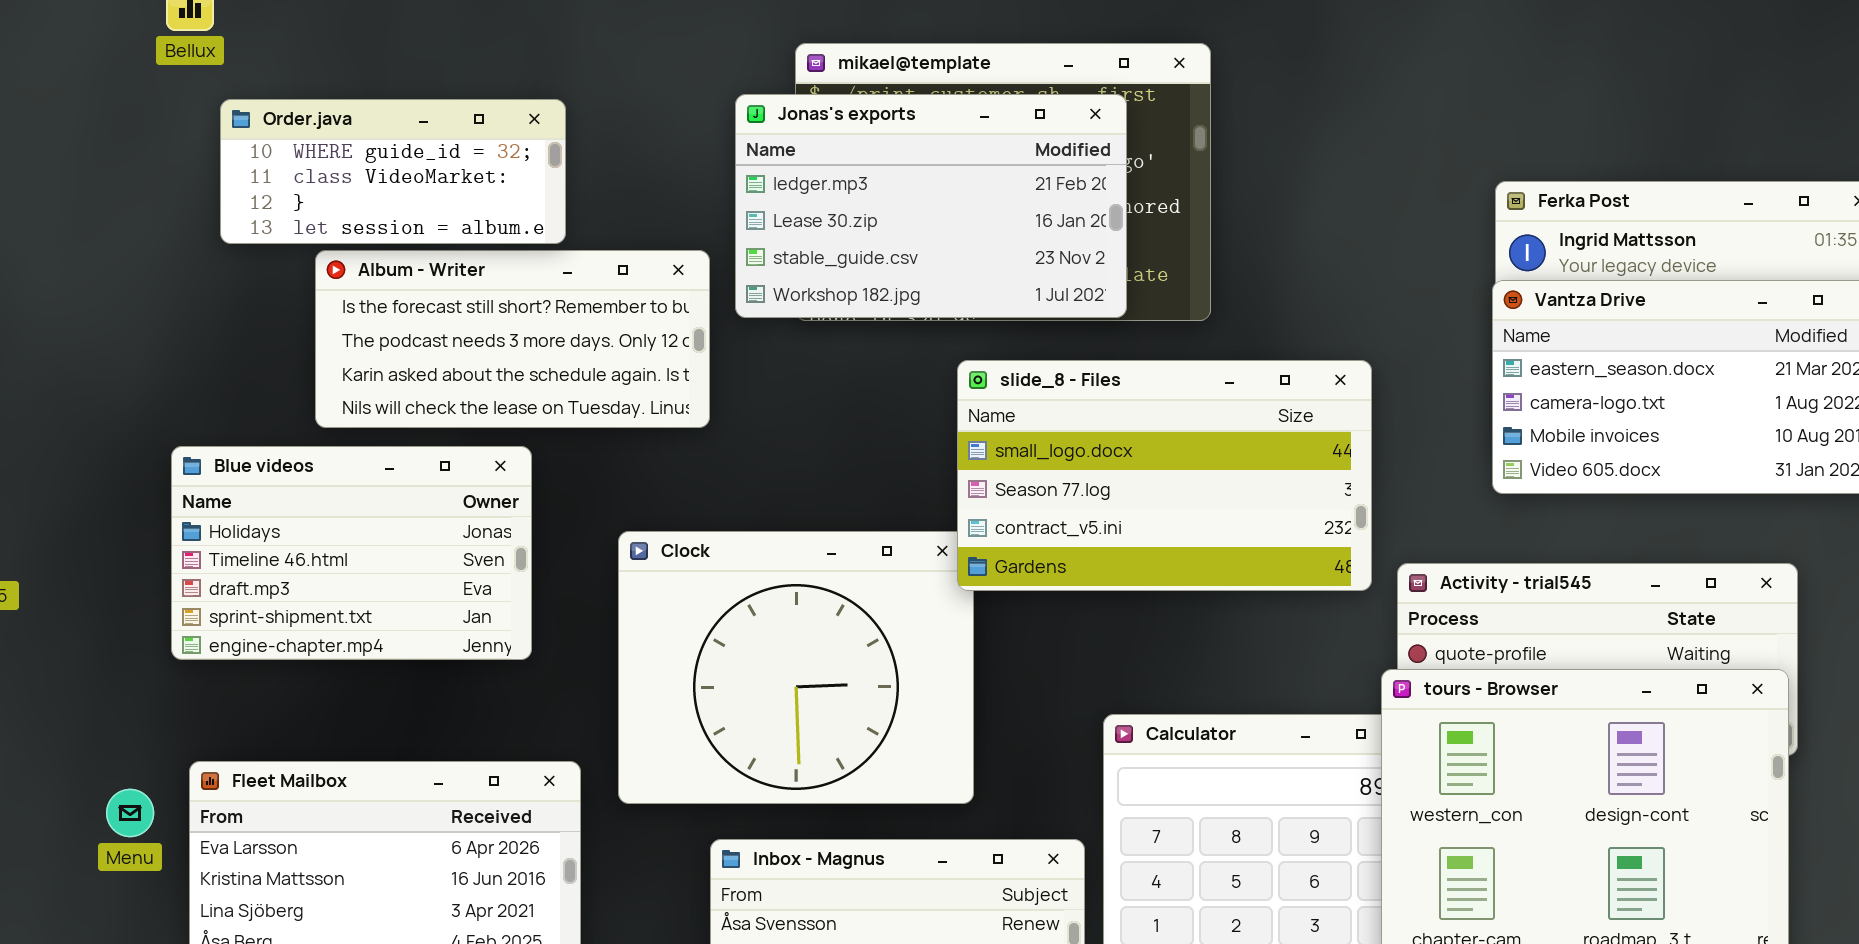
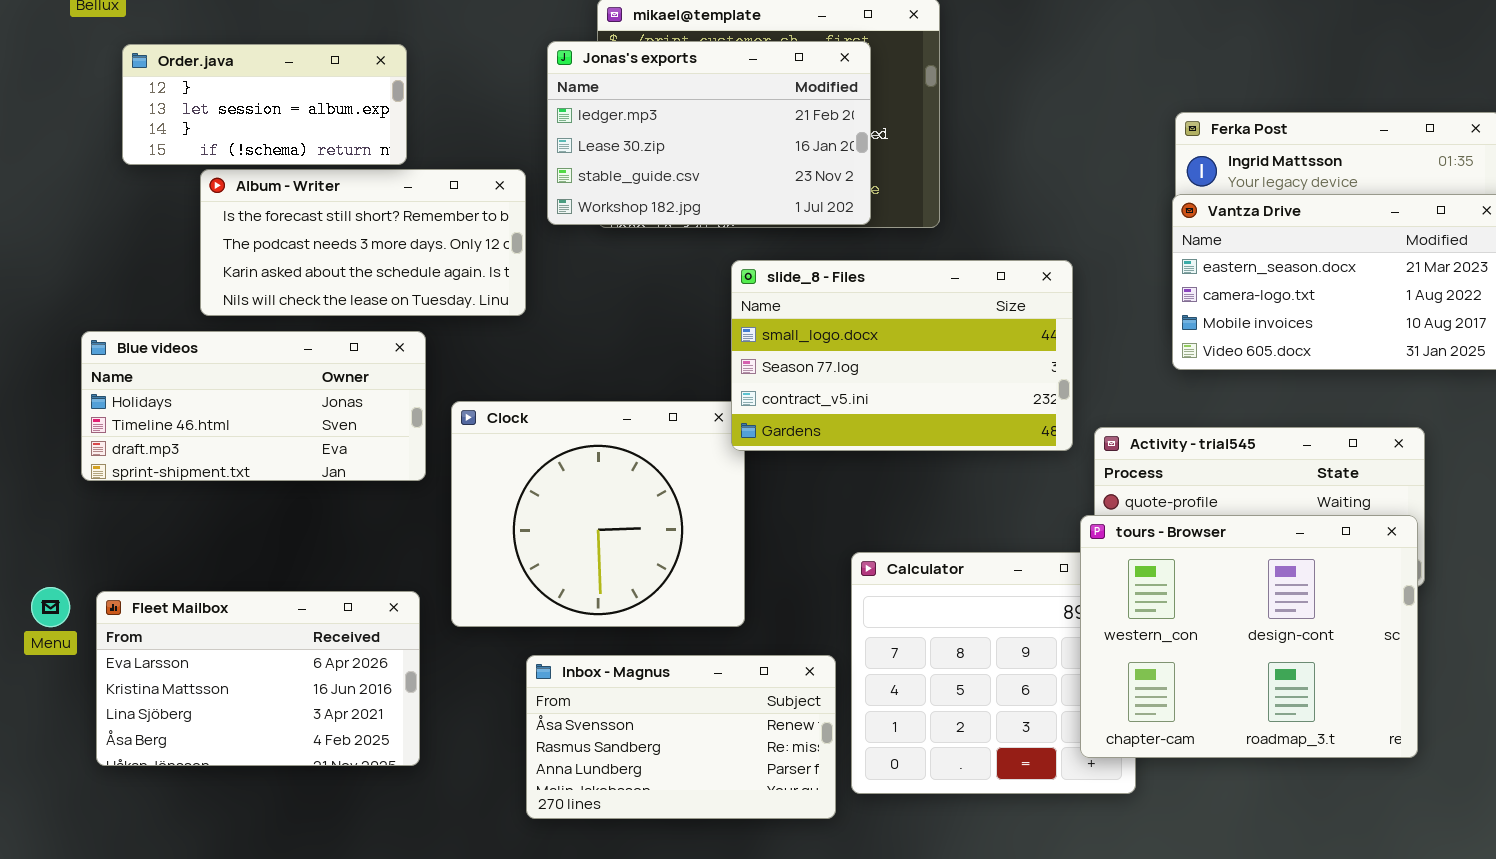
Order.java: [220,99,566,244] -> [122,44,407,165], scrolled down 2 rows
Blue videos: [171,446,532,660] -> [81,331,426,481], resized
Menu: [106,789,154,837] -> [31,587,70,627], moved

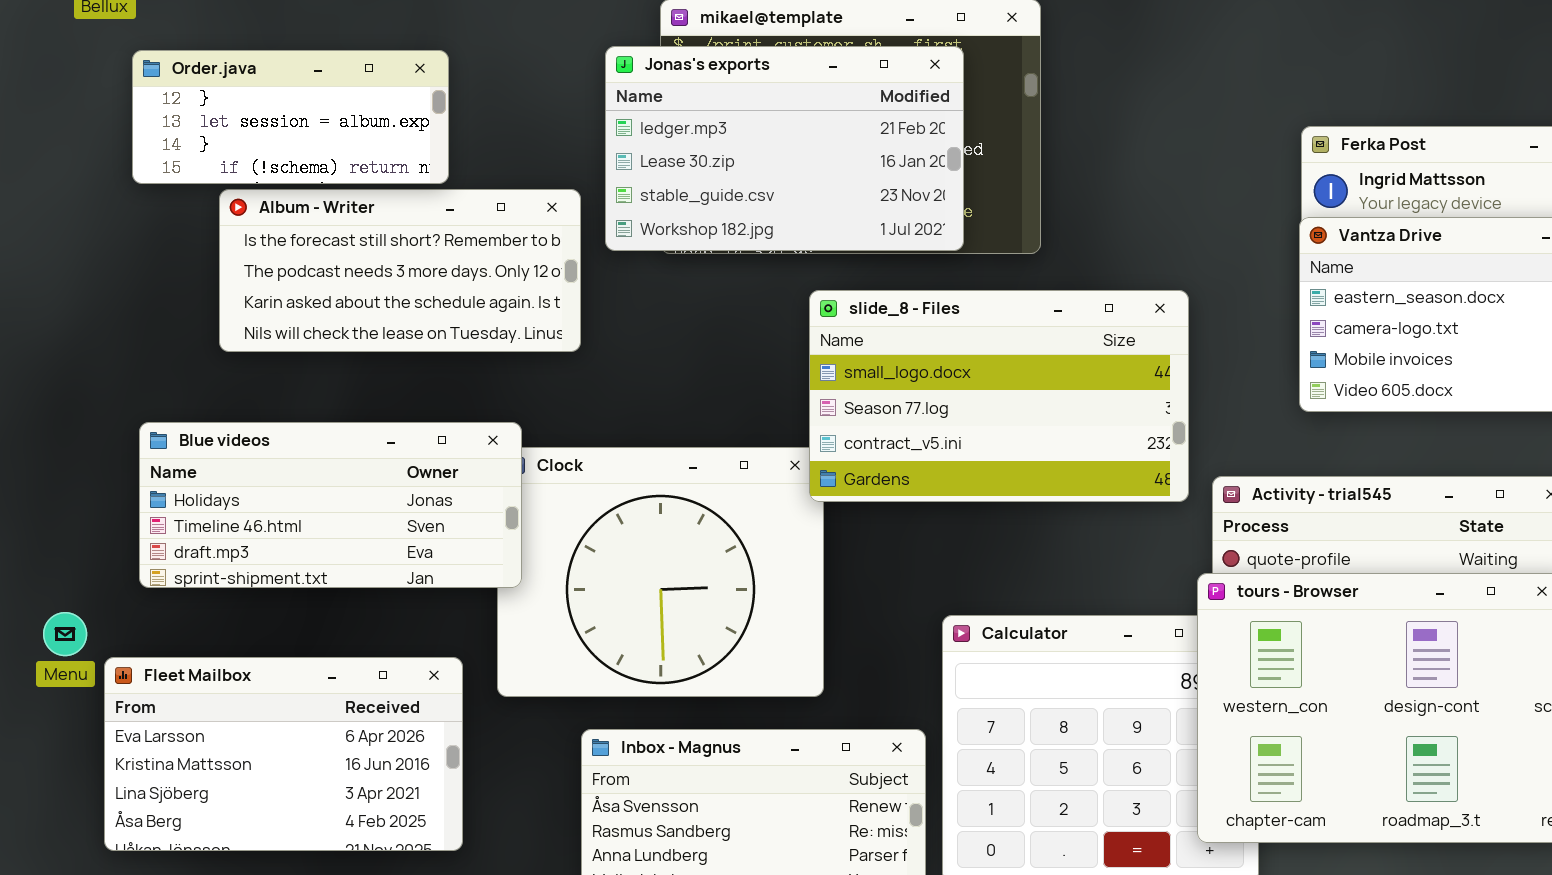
Blue videos: [81,331,426,481] -> [139,422,522,588], moved
Menu: [31,587,70,627] -> [43,612,87,656], moved

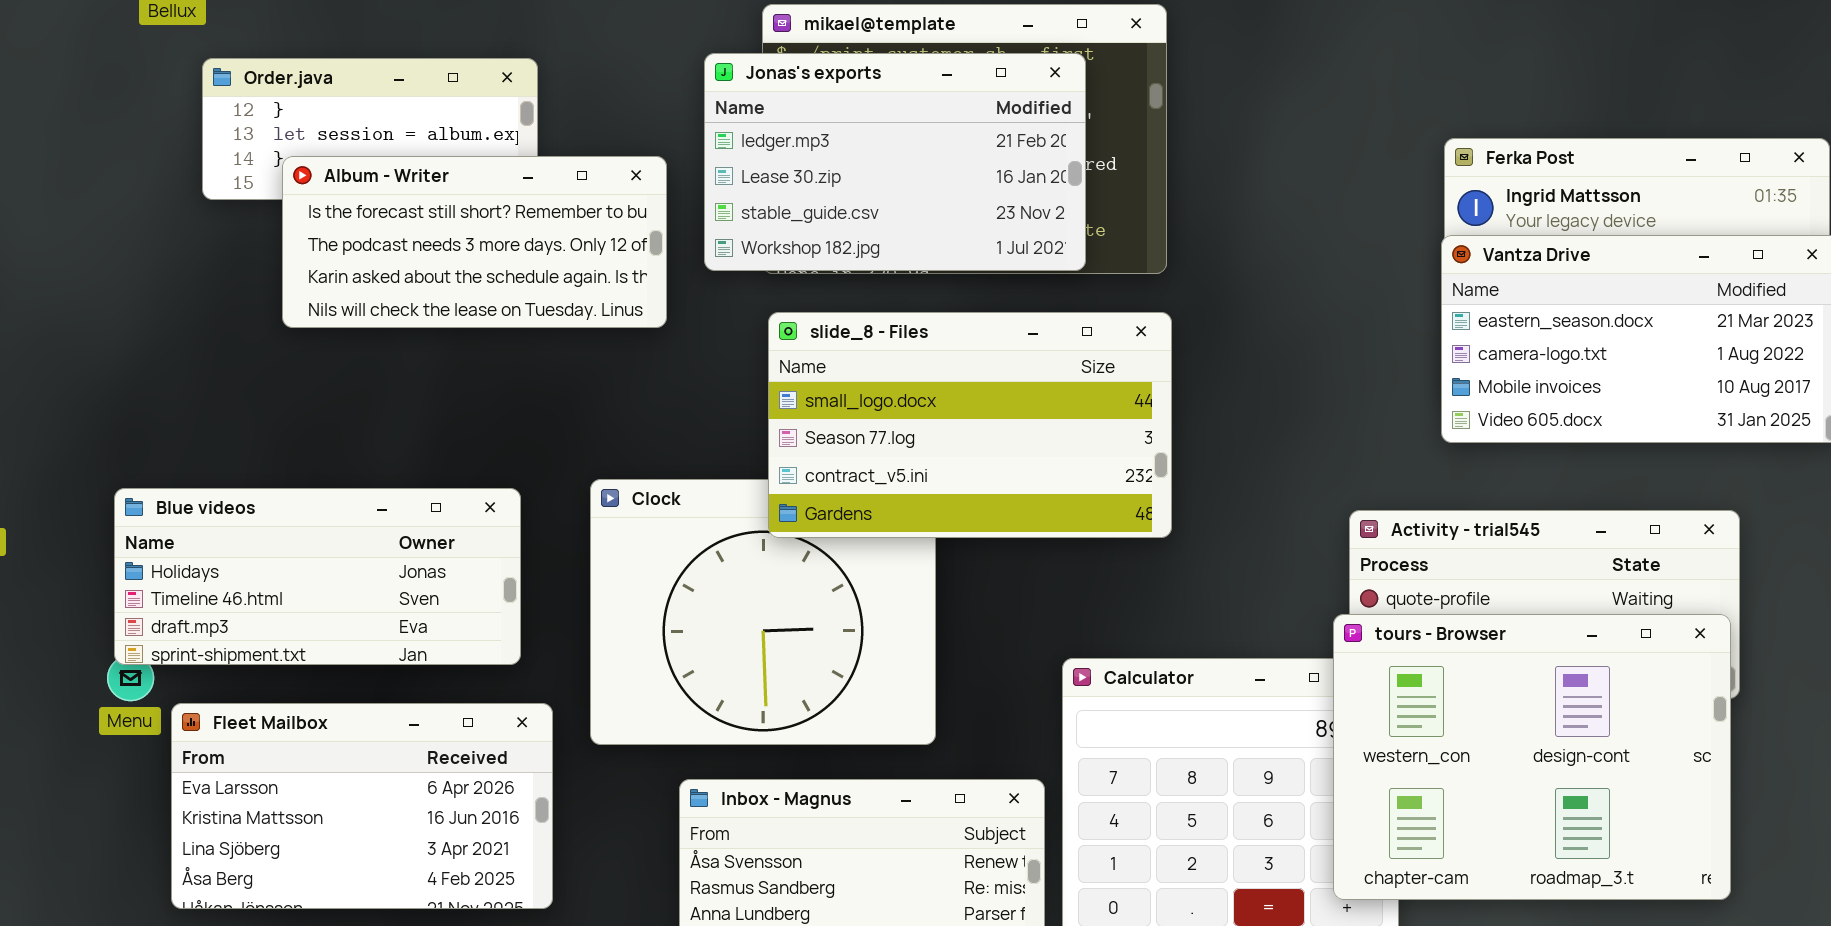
Album - Writer: [219,189,581,352] -> [282,156,667,328], moved
slide_8 - Files: [809,290,1189,502] -> [768,312,1172,538], moved
Blue videos: [139,422,522,588] -> [114,488,521,665], moved

